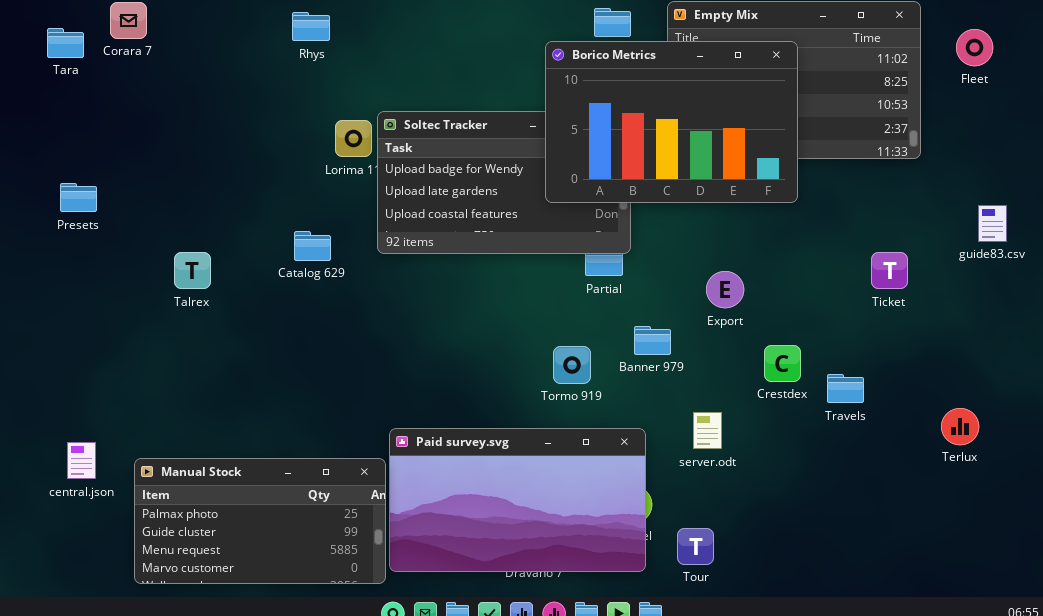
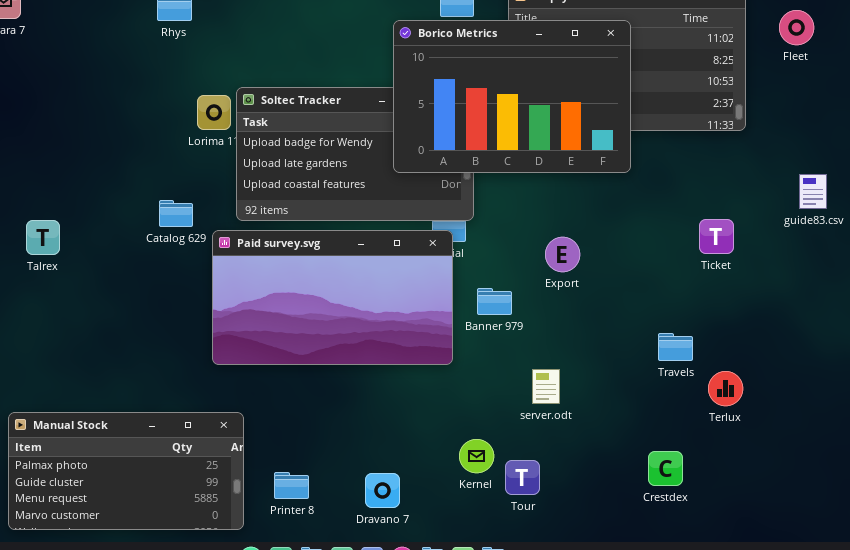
Talrex: [174,252,211,289] -> [26,220,60,255], moved
Crestdex: [764,345,801,382] -> [648,451,683,486], moved
Terlux: [941,408,979,445] -> [708,371,743,406], moved
Paid survey.svg: [389,428,646,572] -> [212,230,453,365], moved
Tour: [677,528,714,565] -> [505,460,540,495], moved

